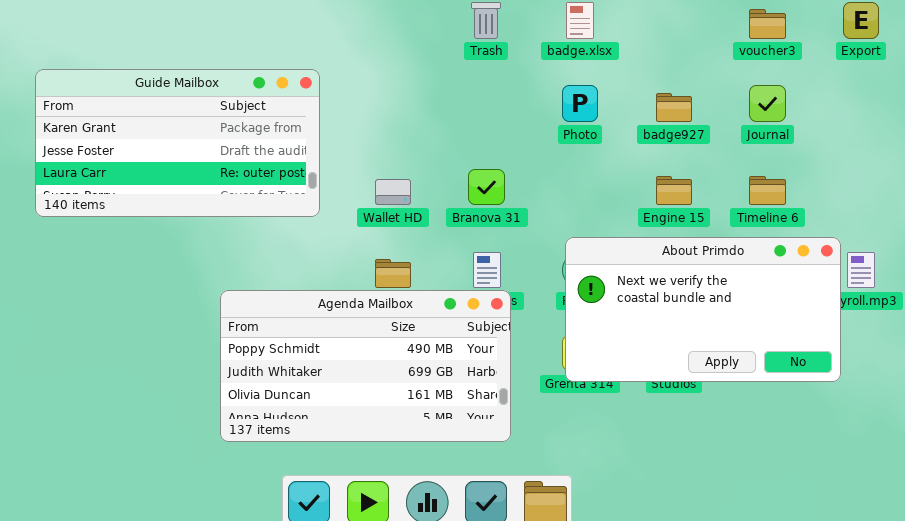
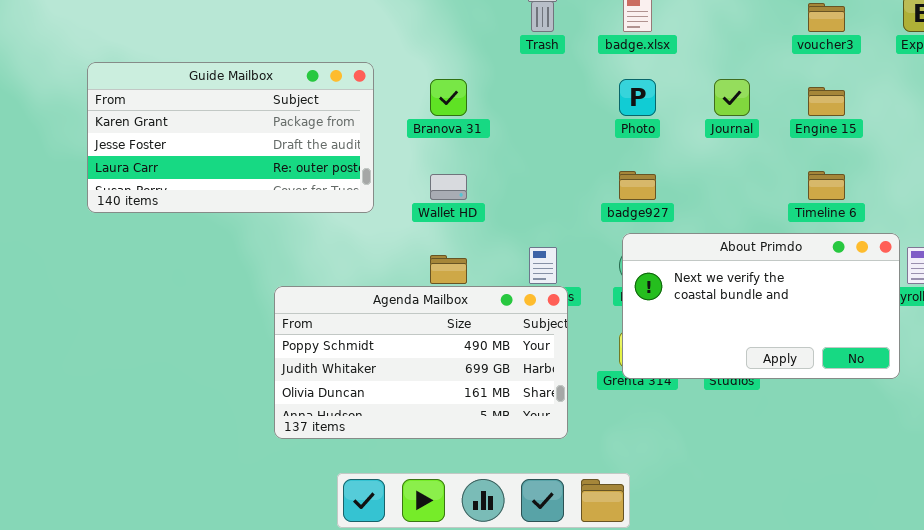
Journal: [749,85,786,122] -> [714,79,750,116], moved
badge927: [656,93,692,122] -> [619,171,656,200], moved
Branova 31: [468,169,505,205] -> [430,79,467,116], moved
Engine 15: [656,176,692,205] -> [808,87,845,116], moved

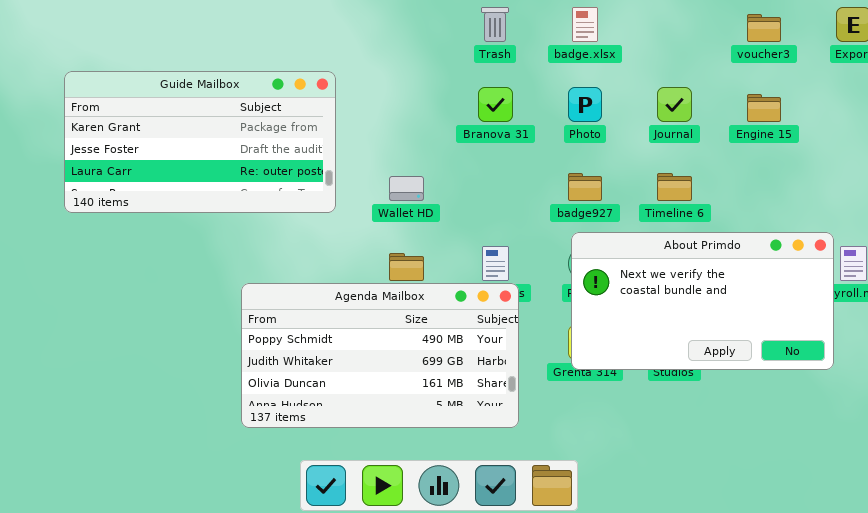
Branova 31: [430,79,467,116] -> [478,87,513,122], moved
Timeline 6: [808,171,845,200] -> [657,173,692,201], moved

